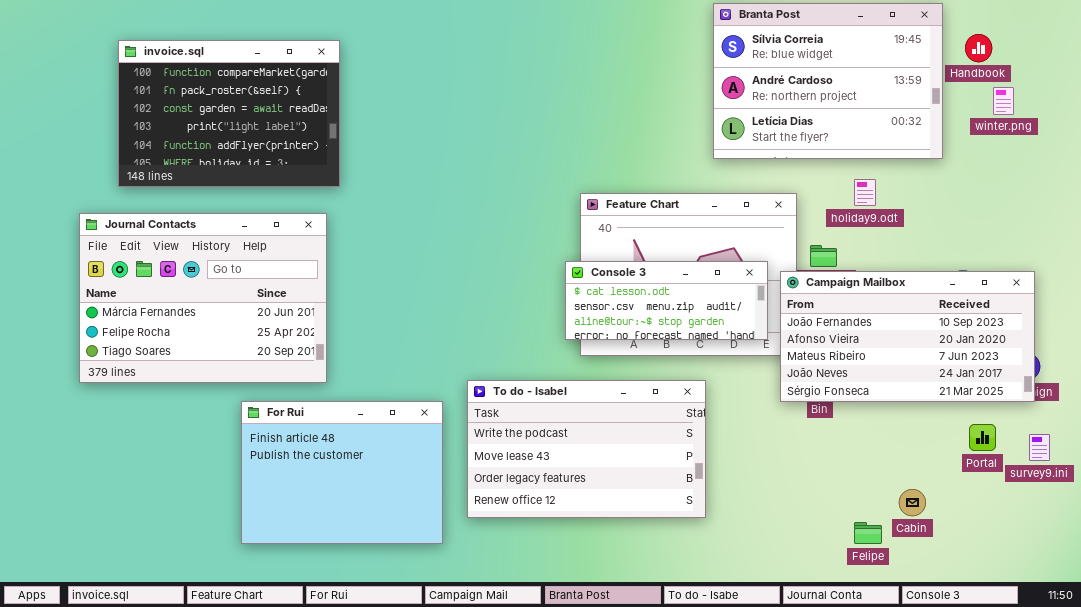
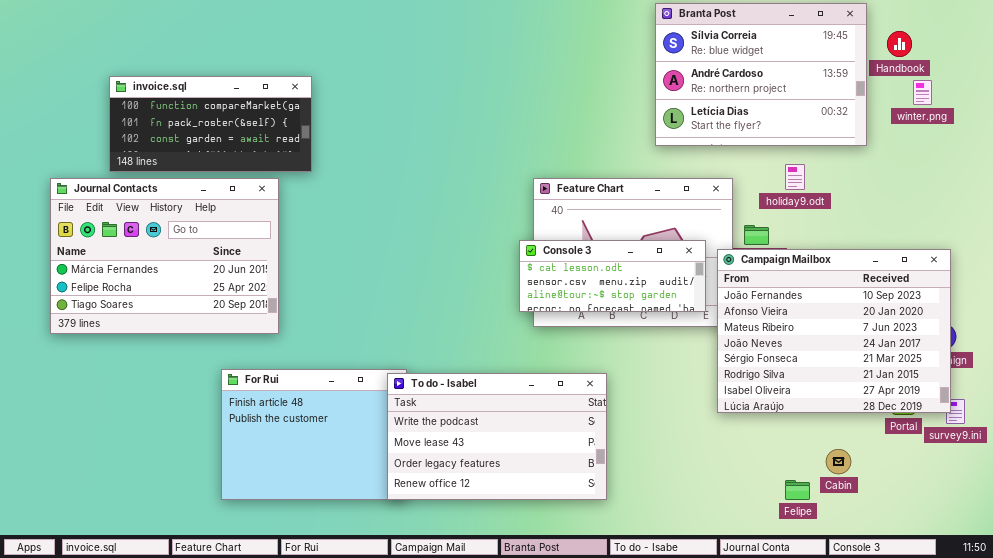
invoice.sql: [118,40,340,187] -> [109,76,312,172], resized
Journal Contacts: [79,213,327,383] -> [50,178,279,334], moved
Campaign Mailbox: [780,271,1035,402] -> [717,249,951,413], resized
To do - Isabel: [467,380,706,518] -> [387,373,607,500], moved

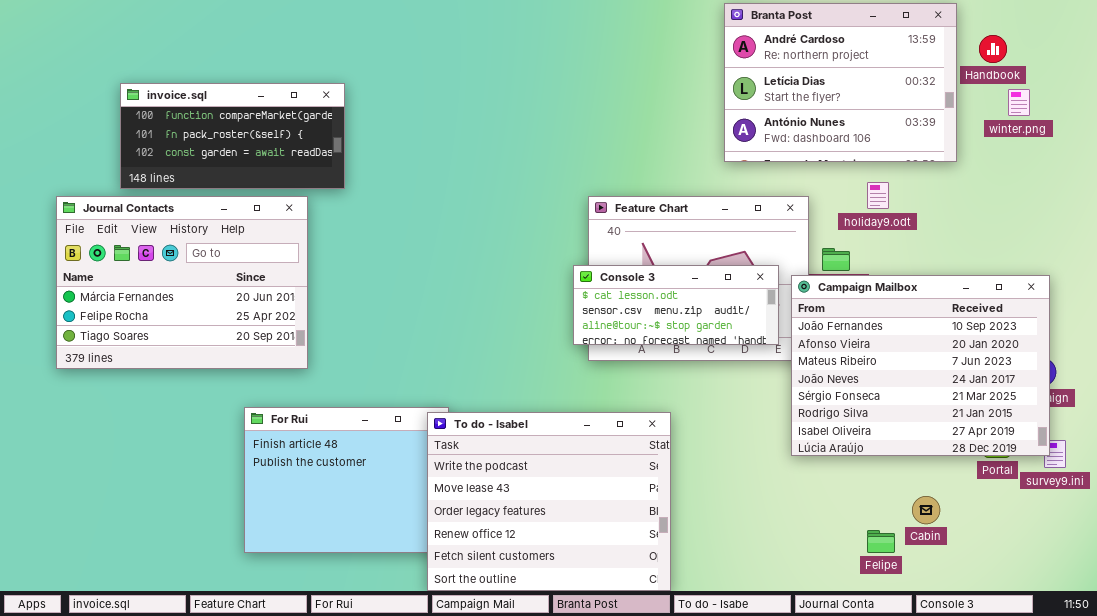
Branta Post: [655,3,867,146] -> [724,3,957,162], scrolled down 1 row
To do - Isabel: [387,373,607,500] -> [427,412,671,591], resized

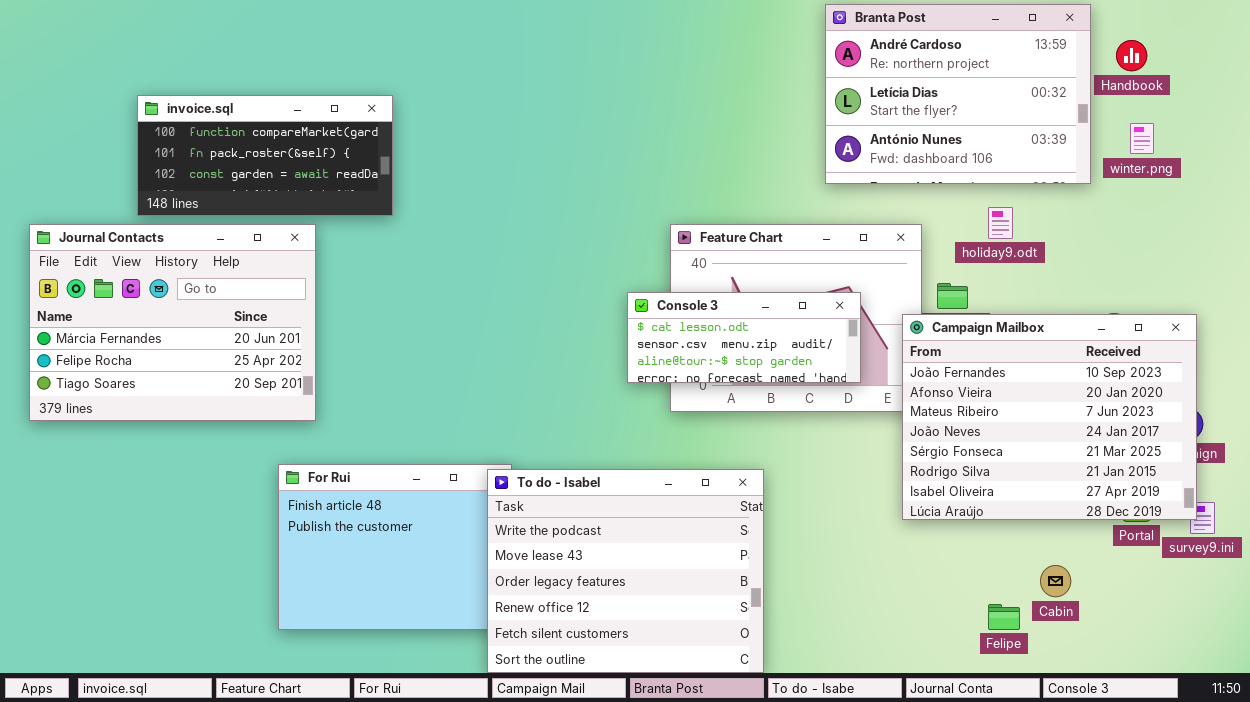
winter.png: [1008,89,1030,116] -> [1130,123,1154,154], moved
Journal Contacts: [56,196,308,369] -> [29,224,316,421], moved
Console 3: [573,265,779,345] -> [627,292,861,383], moved

